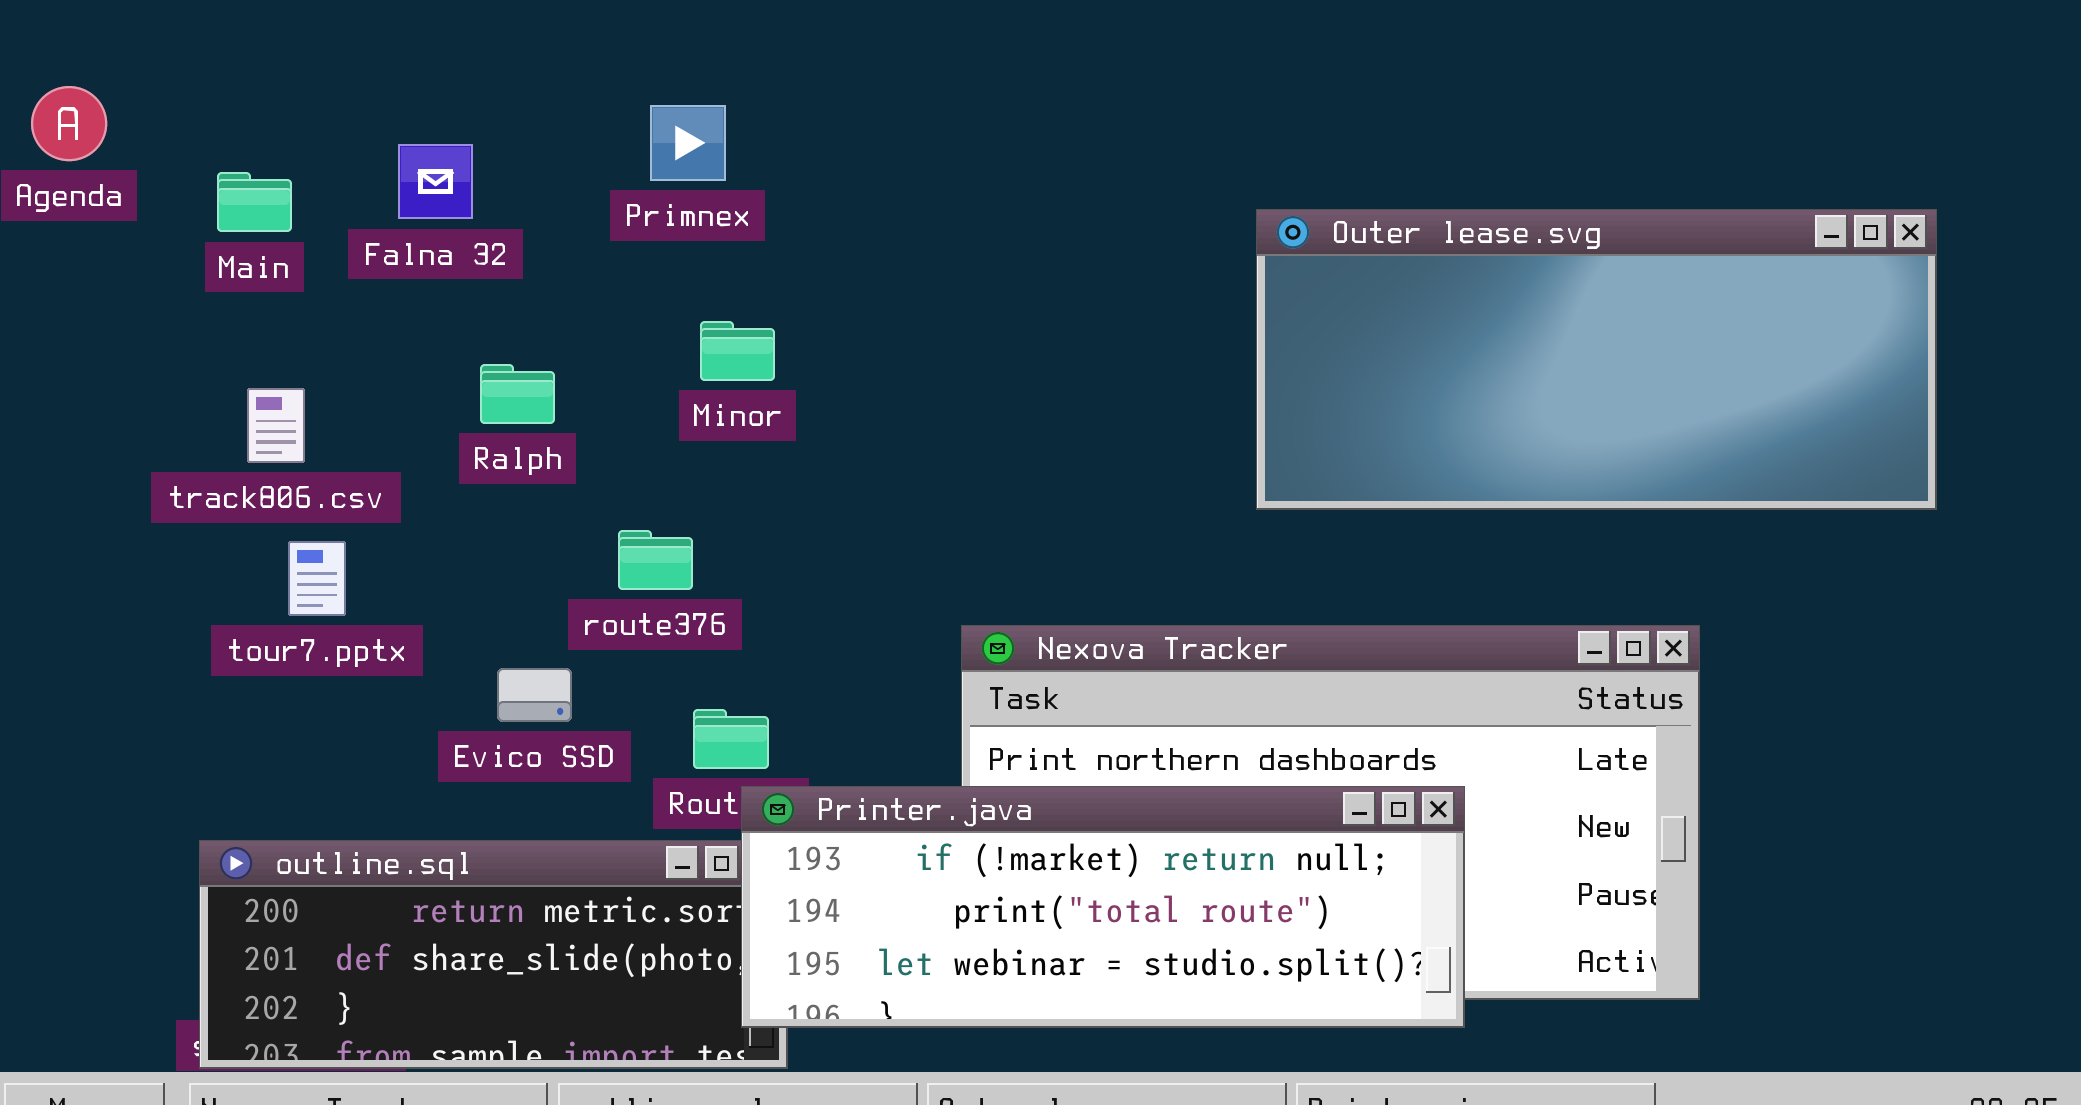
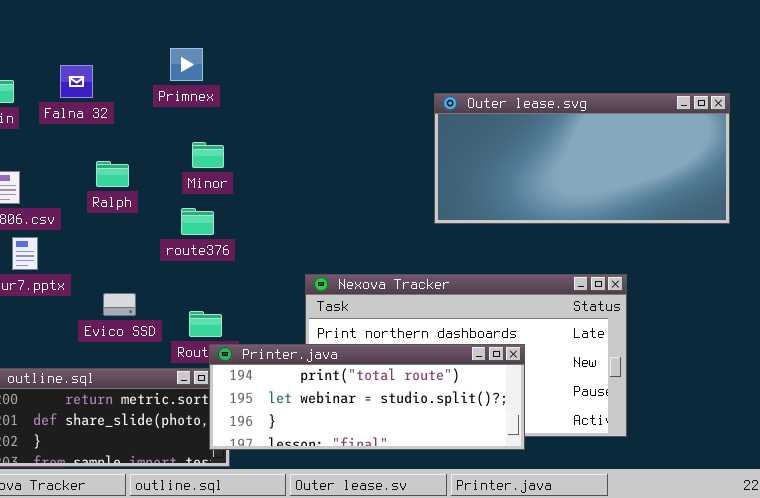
route376: [618,530,693,590] -> [181,208,214,235], moved
Printer.java: [741,786,1465,1028] -> [209,344,525,450], scrolled down 1 row

